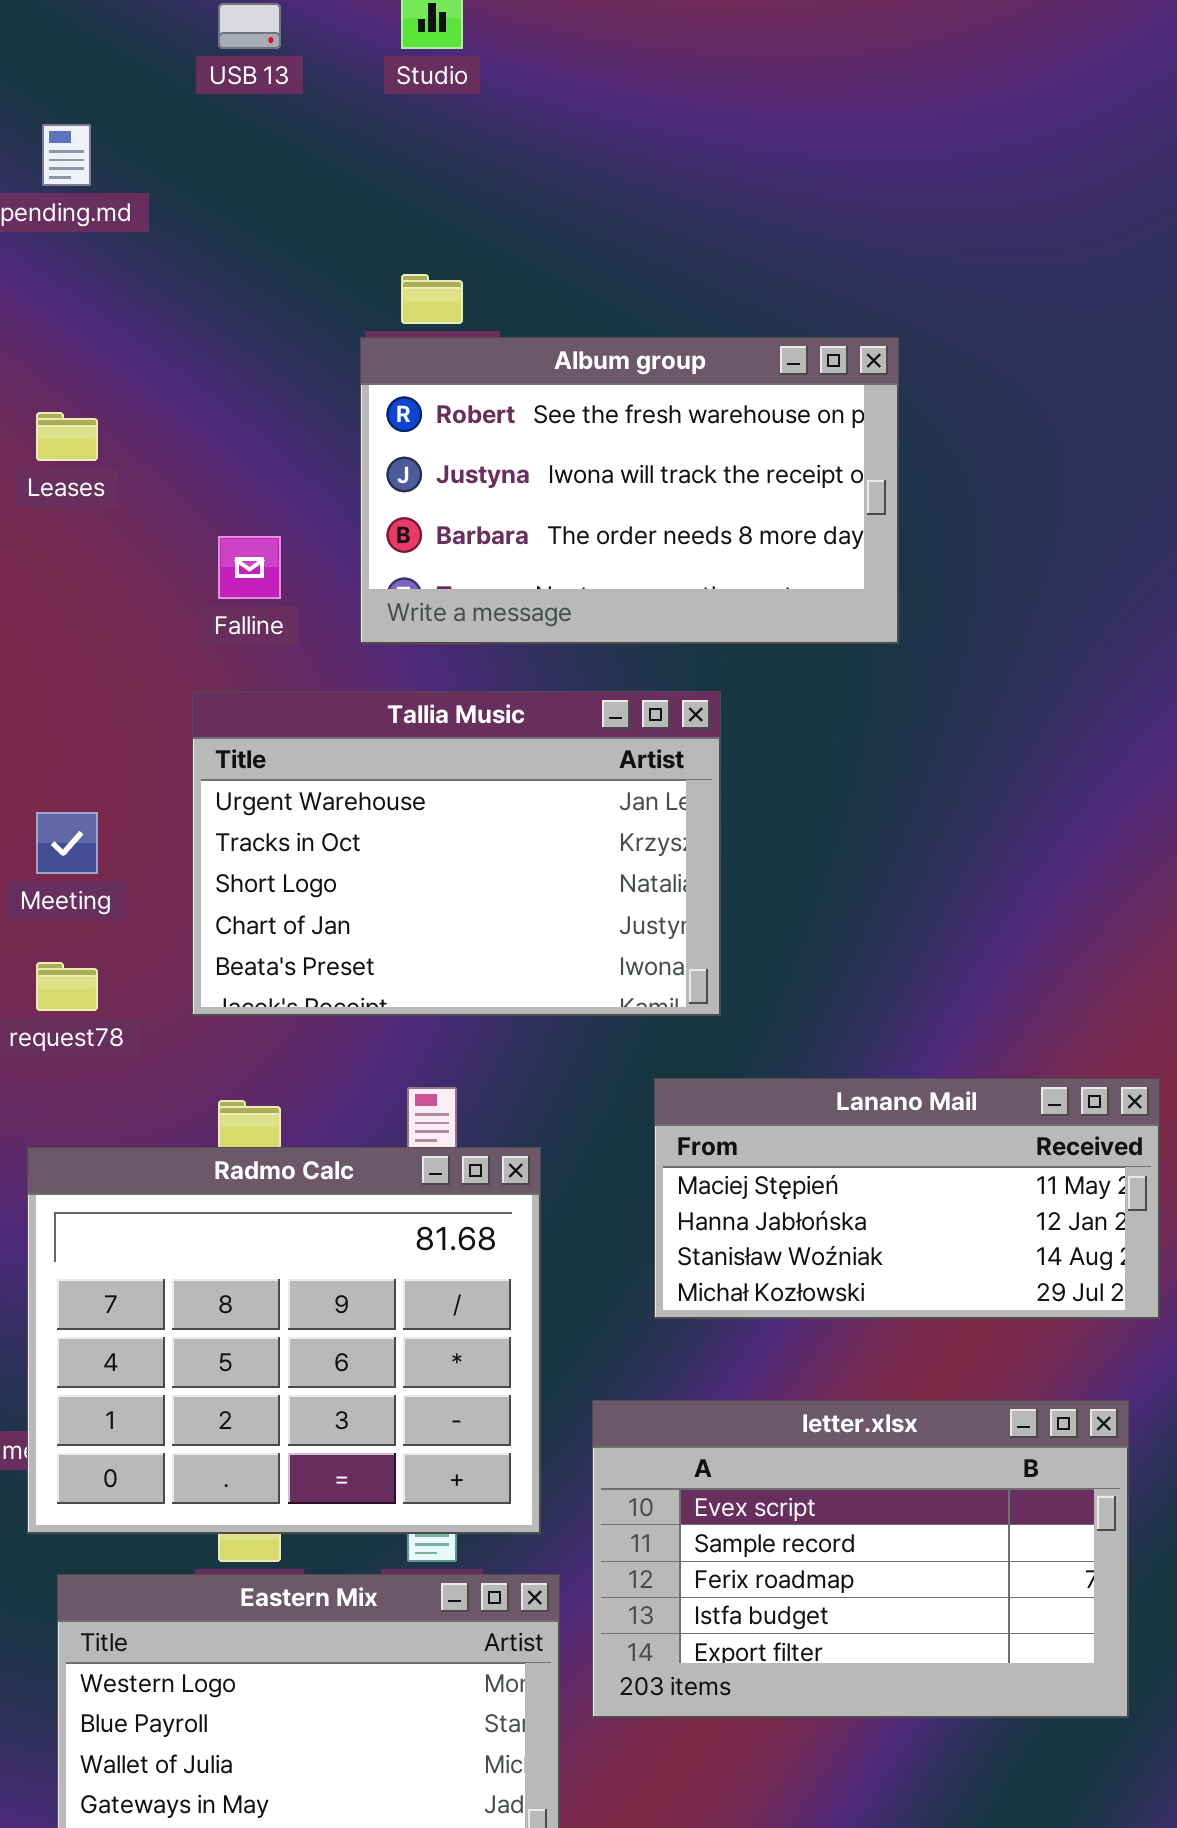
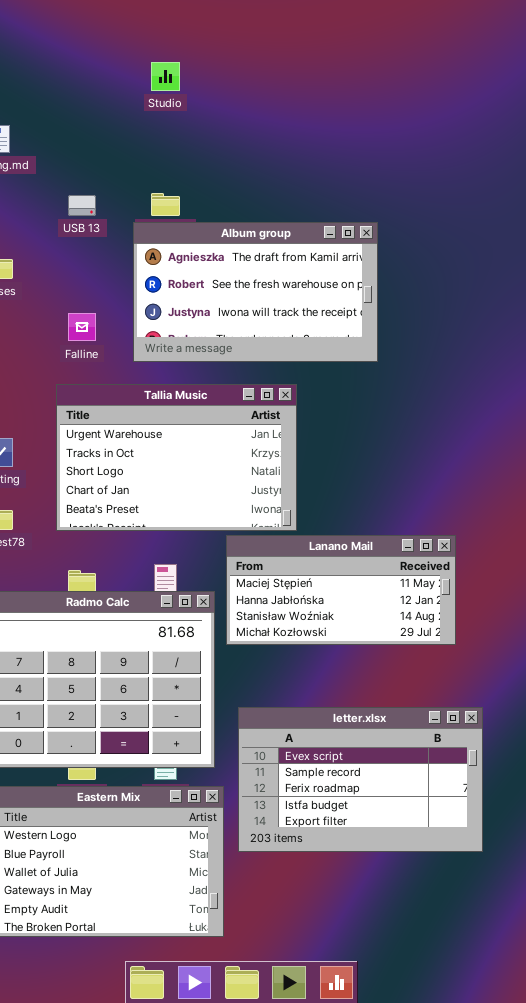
USB 13: [218,3,281,49] -> [68,195,96,216], moved
Album group: [360,337,899,644] -> [133,222,378,362], scrolled up 1 row
Lanano Mail: [654,1078,1160,1319] -> [226,535,456,645], moved

